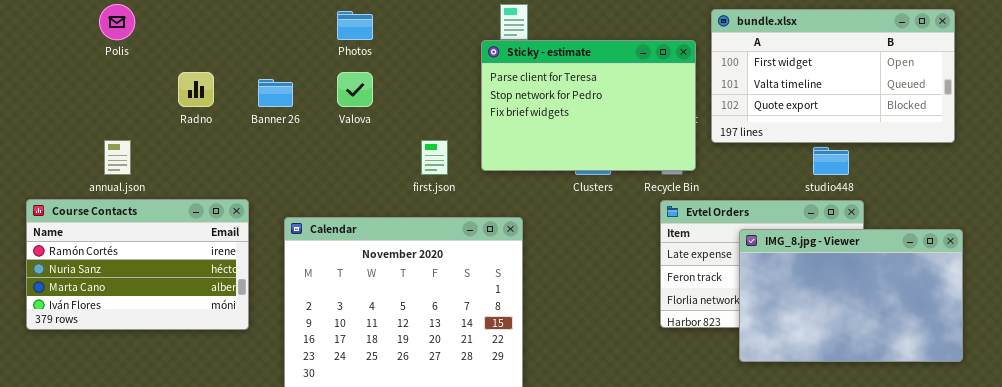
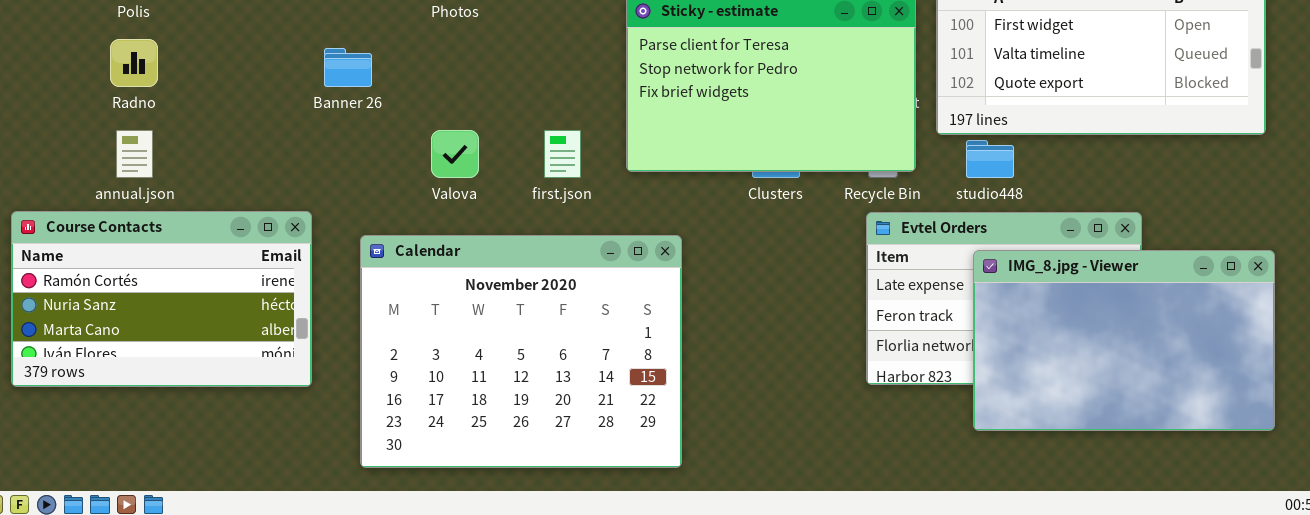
Radno: [178,72,214,107] -> [110,39,158,87], moved
Valova: [337,72,373,107] -> [431,130,479,178], moved
studio448: [813,147,849,175] -> [966,140,1014,178], moved

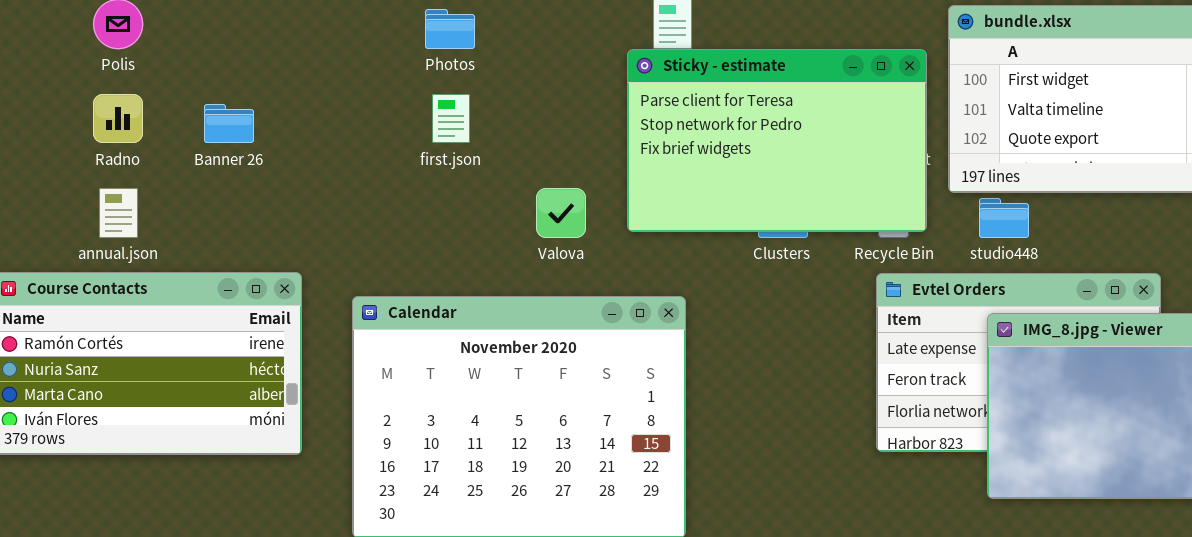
Banner 26: [324,48,372,87] -> [204,104,254,143], moved
Valova: [431,130,479,178] -> [536,188,586,238], moved
first.json: [544,130,581,178] -> [432,94,470,143], moved

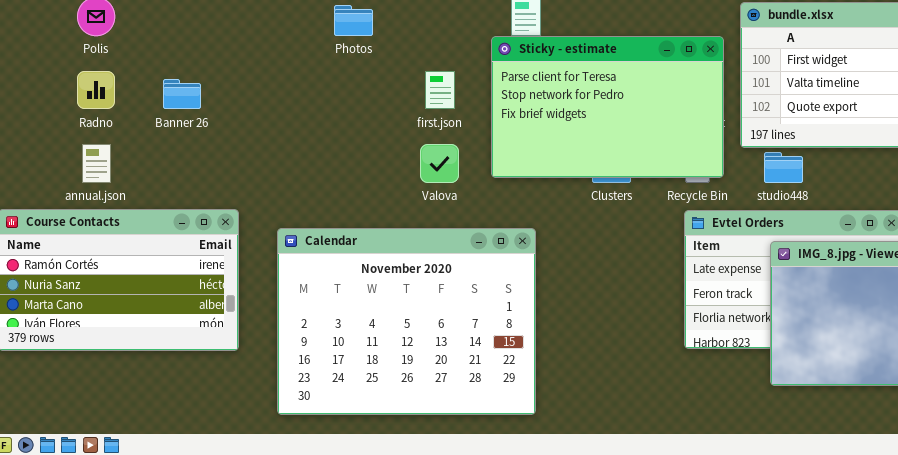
first.json: [432,94,470,143] -> [425,71,455,109], moved

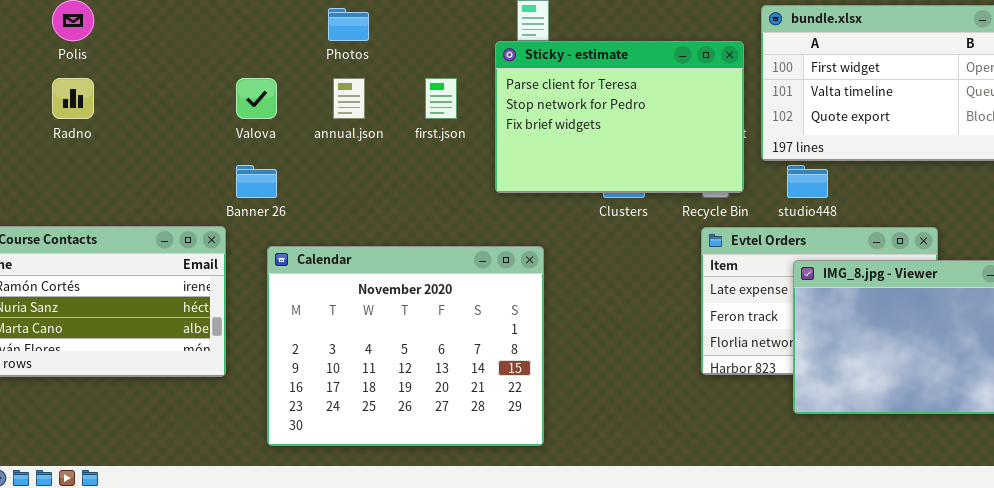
Banner 26: [163,79,201,109] -> [236,165,277,198], moved
annual.json: [82,144,111,183] -> [333,78,365,119], moved
Valova: [420,144,459,183] -> [236,78,277,119], moved

